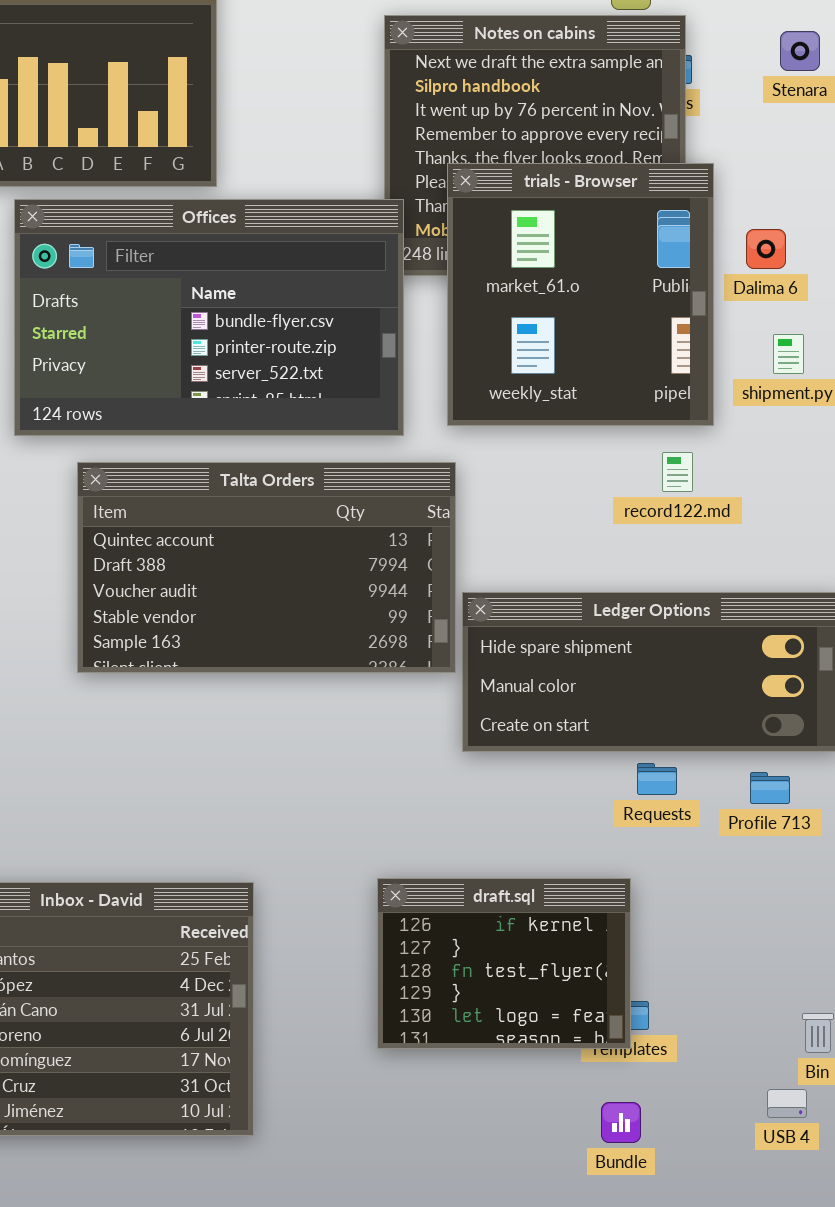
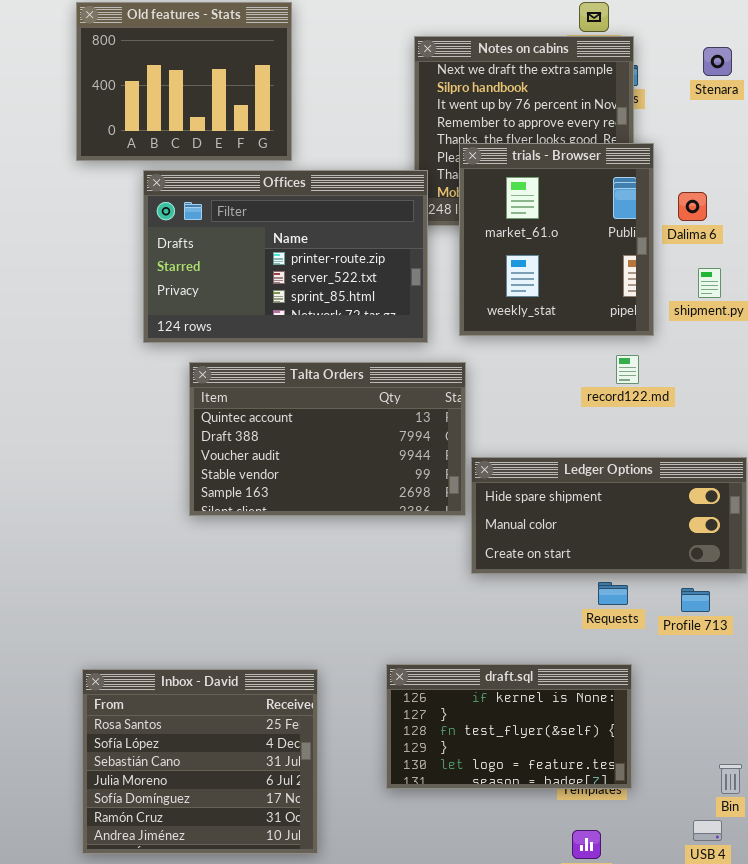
Offices: [14,199,404,436] -> [143,170,428,343], scrolled down 1 row
draft.sql: [377,878,631,1049] -> [386,664,632,789], moved, resized

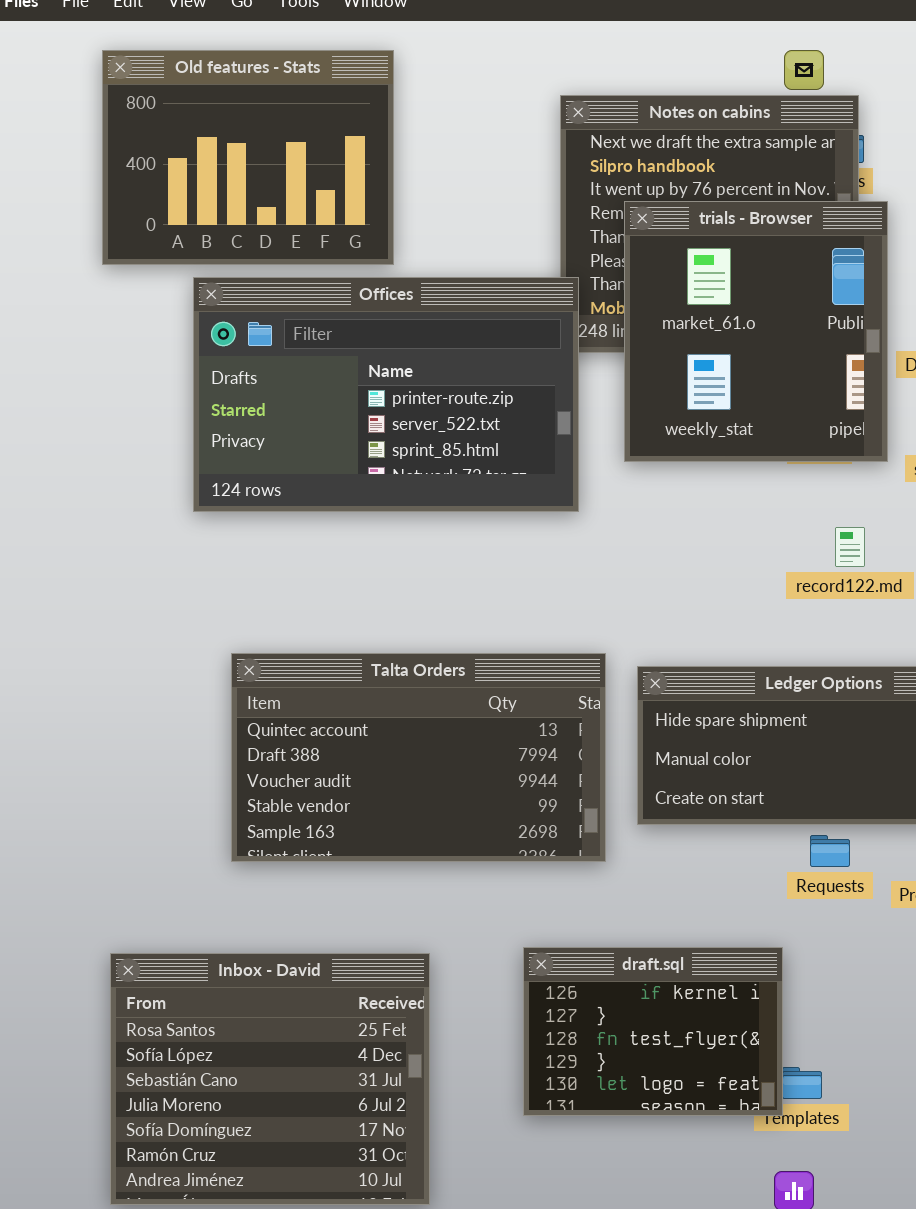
trials - Browser: [459,143,654,336] -> [624,201,888,462], moved
Talta Orders: [189,362,466,516] -> [231,653,606,862], moved
draft.sql: [386,664,632,789] -> [523,947,783,1116], resized

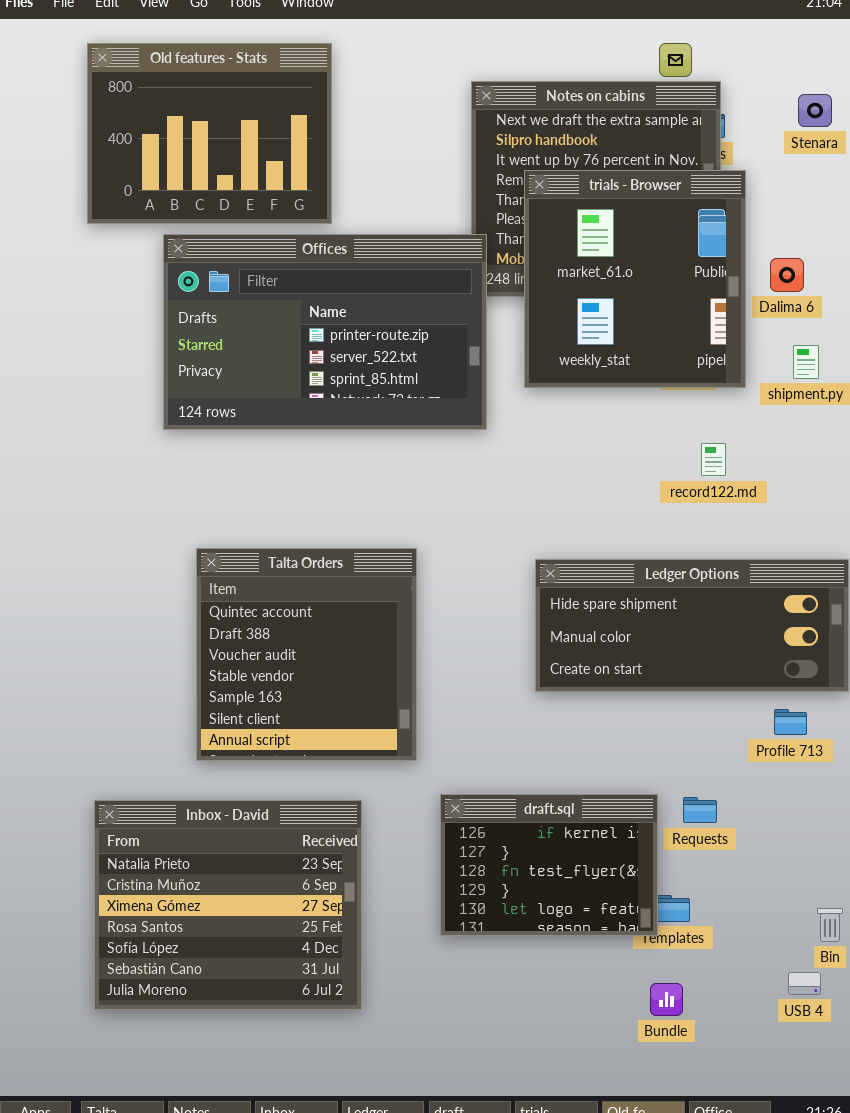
Talta Orders: [231,653,606,862] -> [196,548,417,761], resized
Requests: [810,835,850,867] -> [683,797,717,823], moved
Inbox - David: [110,953,430,1205] -> [94,800,362,1010], scrolled up 3 rows

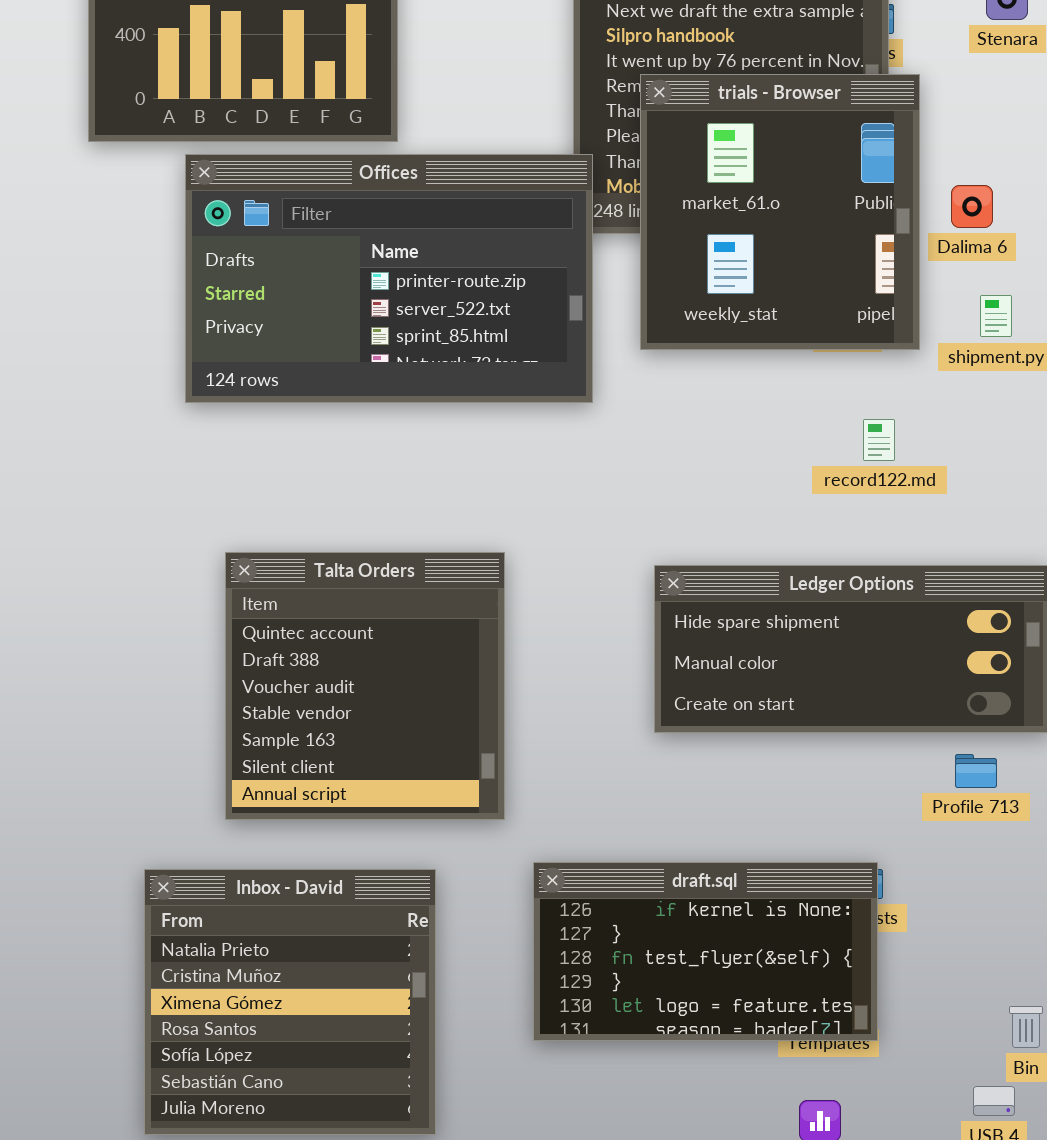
draft.sql: [440,794,658,936] -> [533,862,878,1041], resized
Inbox - David: [94,800,362,1010] -> [144,869,436,1135], resized

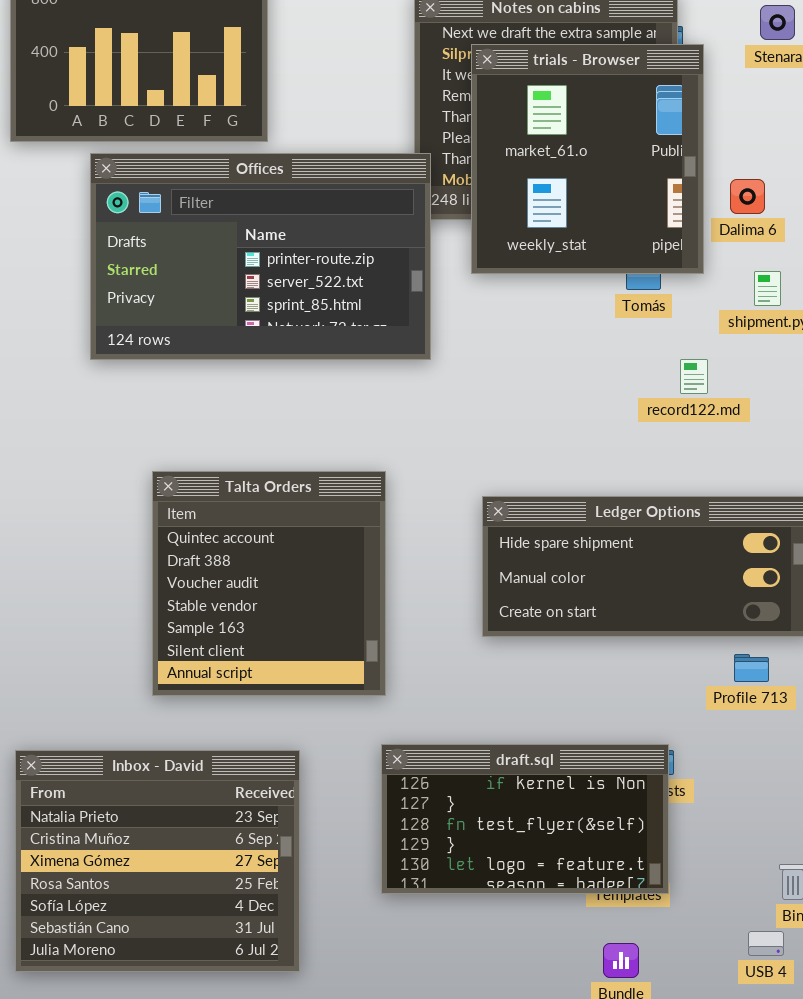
trials - Browser: [640,74,920,350] -> [471,44,704,274], moved
record122.md: [863,419,895,461] -> [680,359,708,394], moved
Talta Orders: [225,552,505,820] -> [152,471,386,696], moved
Inbox - David: [144,869,436,1135] -> [15,750,300,972], resized

